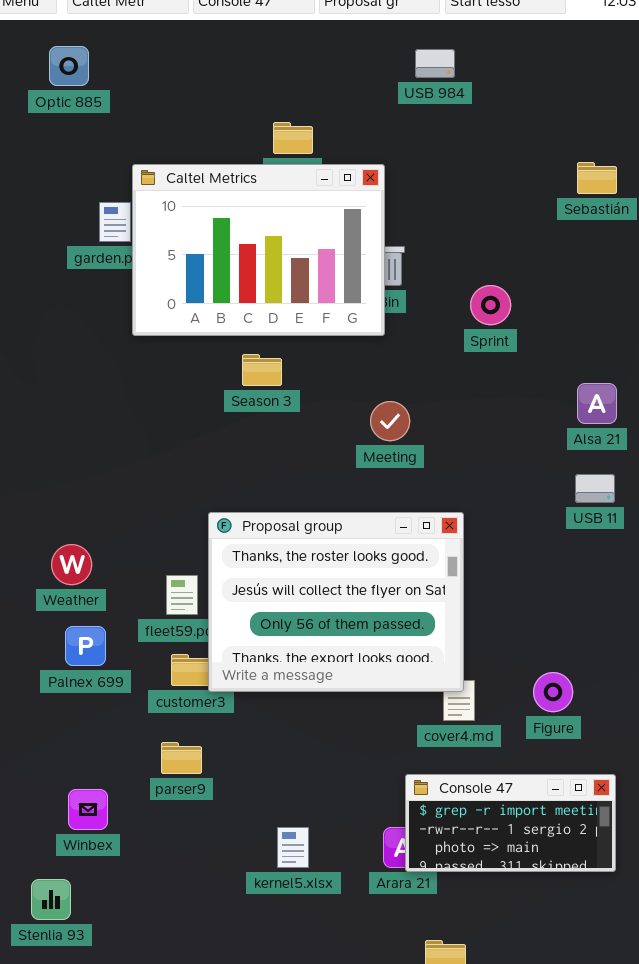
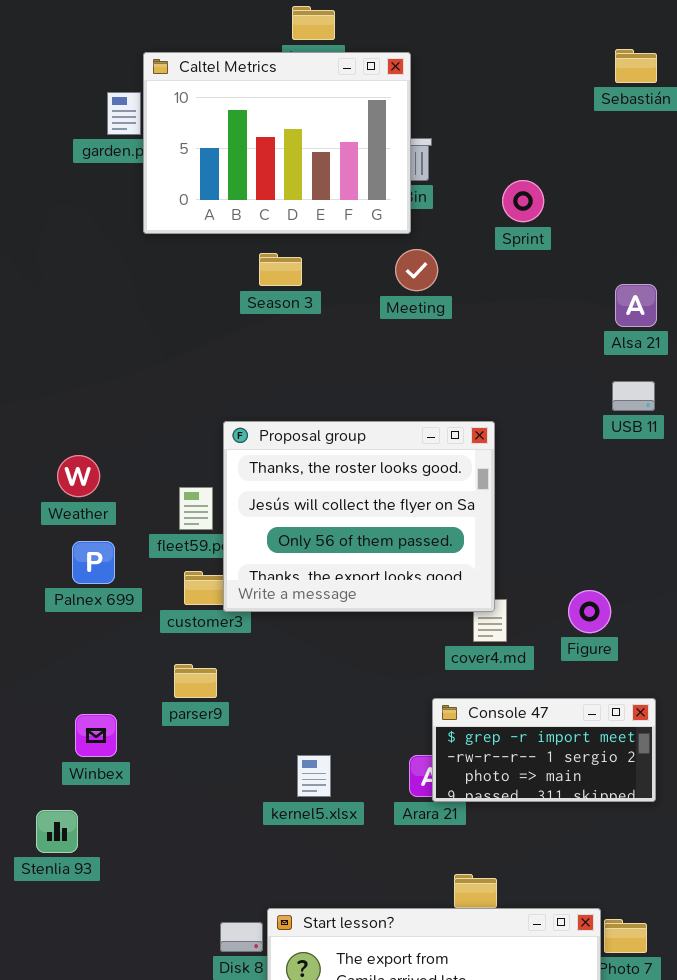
Meeting: [370,401,410,441] -> [395,249,438,291], moved

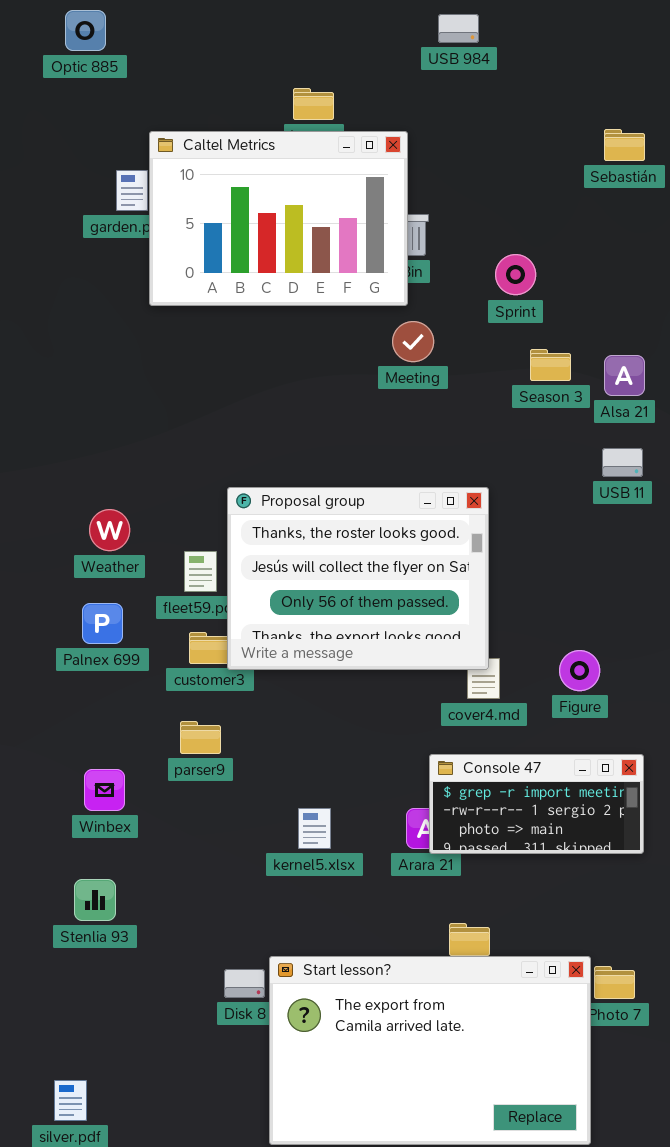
Season 3: [259,253,302,286] -> [530,349,571,381], moved
Weather: [57,455,100,497] -> [89,509,130,551], moved
Stenlia 93: [36,810,78,853] -> [74,879,116,921], moved

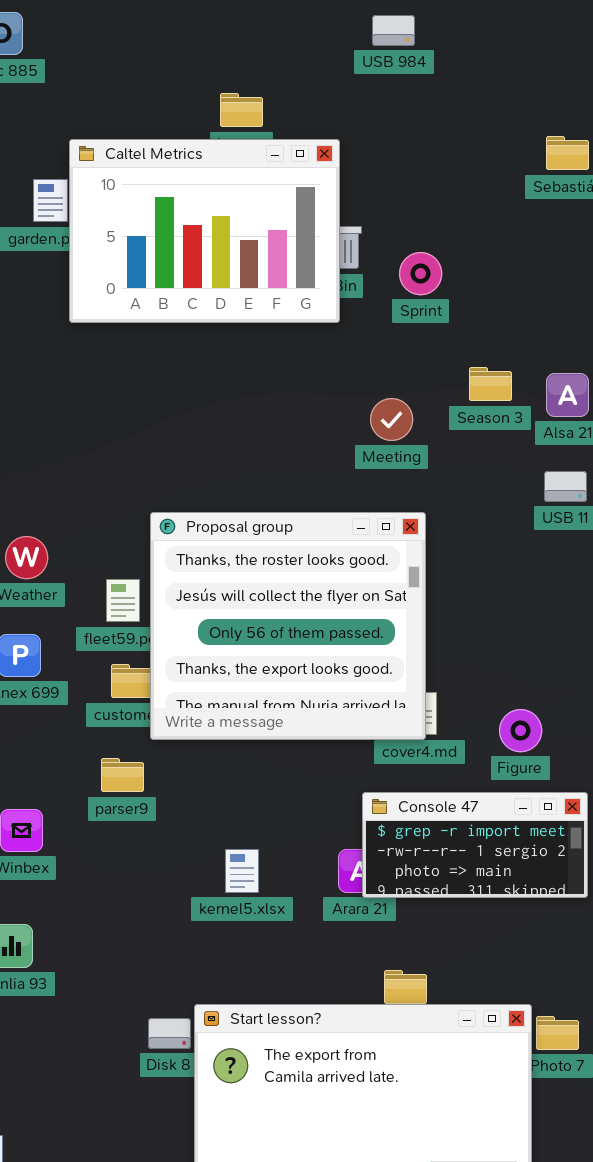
Sprint: [495,254,536,295] -> [399,252,442,295], moved
Meeting: [392,321,434,362] -> [370,398,413,441], moved
Proposal group: [227,487,489,670] -> [150,512,426,740], resized
Figure: [559,650,600,691] -> [499,709,542,752], moved

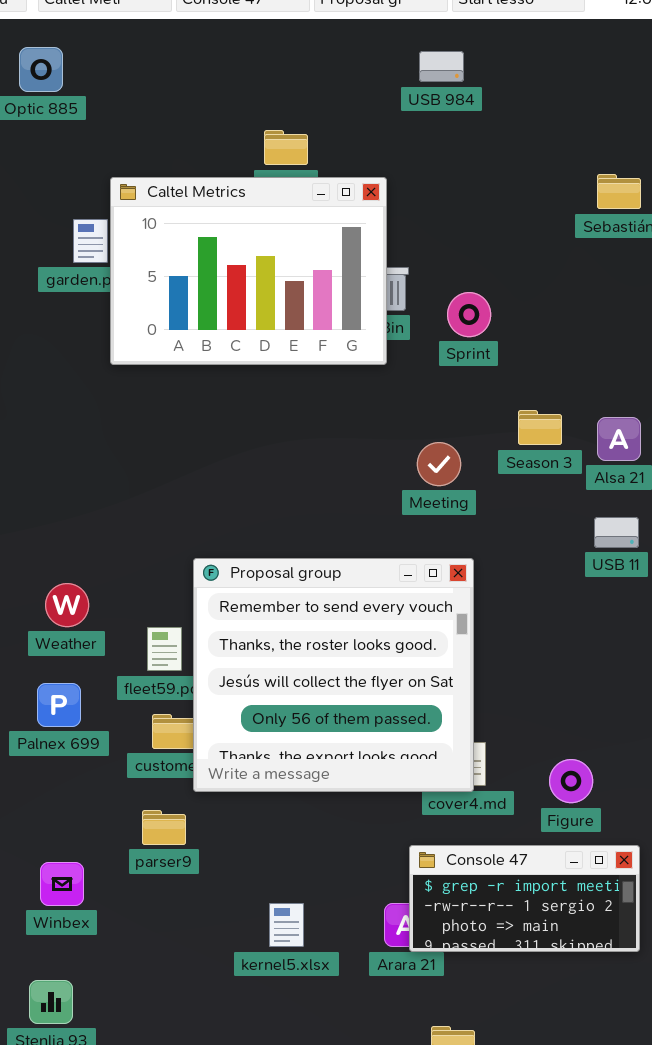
Proposal group: [150,512,426,740] -> [193,558,474,792], scrolled up 1 row

